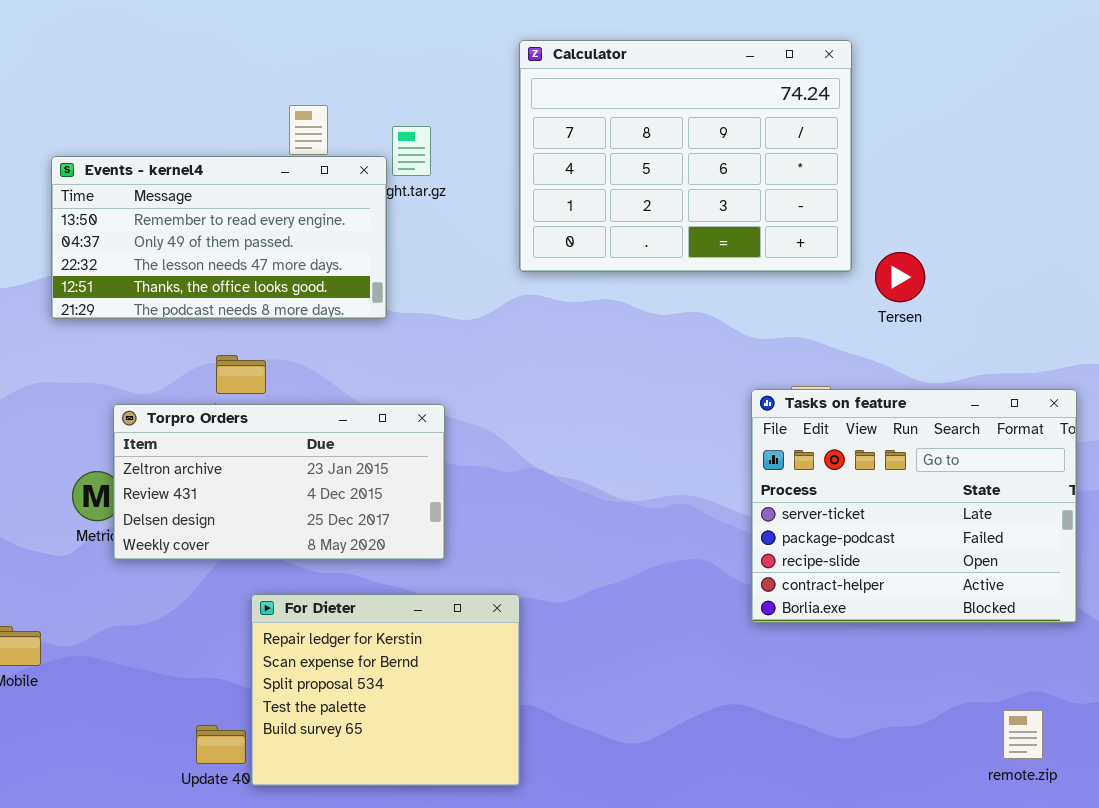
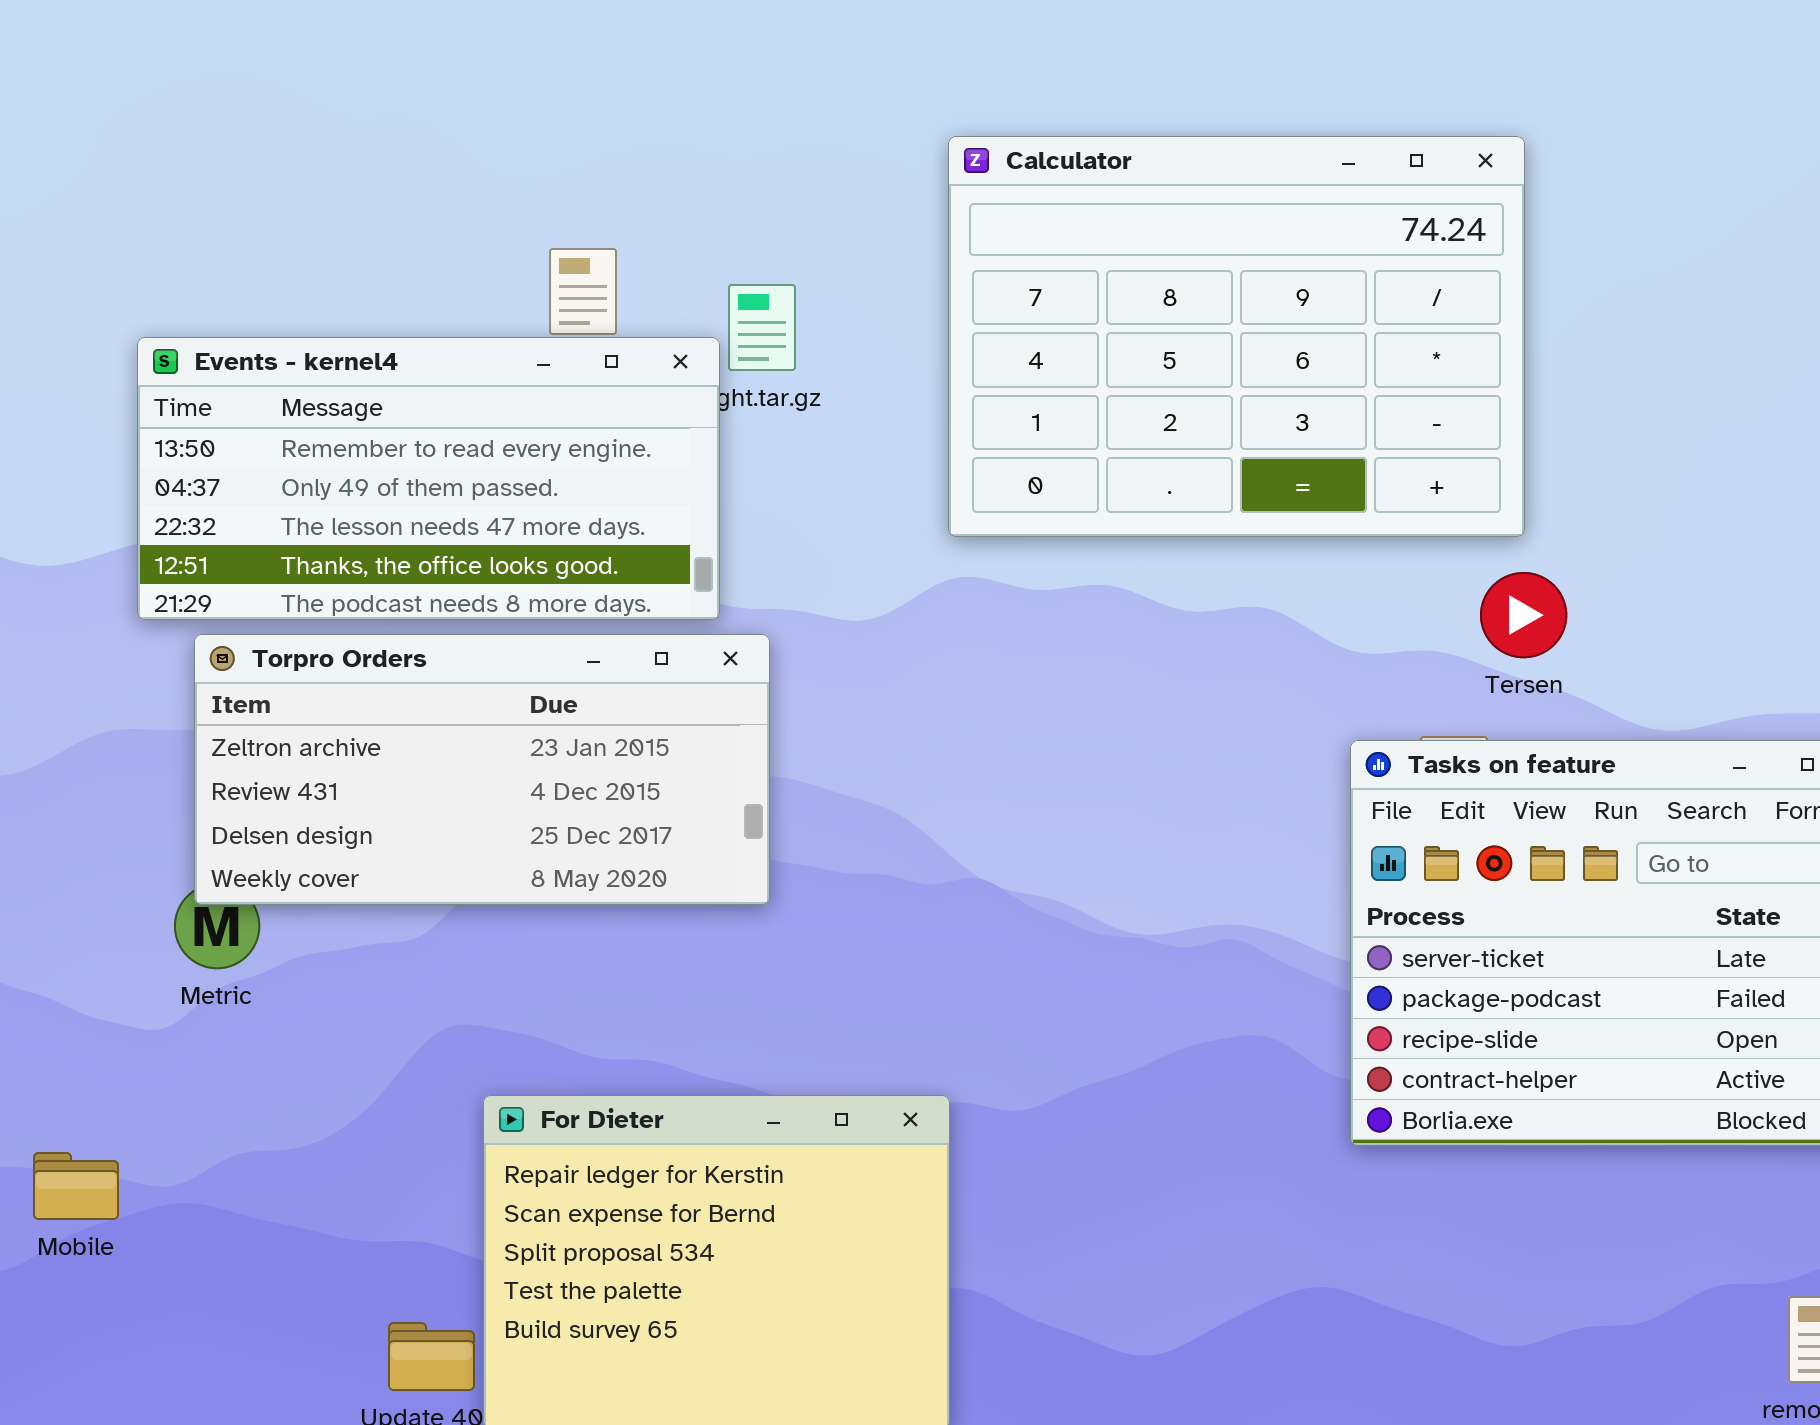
Tersen: [875,252,925,302] -> [1480,572,1567,658], moved
Torpro Orders: [113,404,445,560] -> [194,634,770,905], moved

